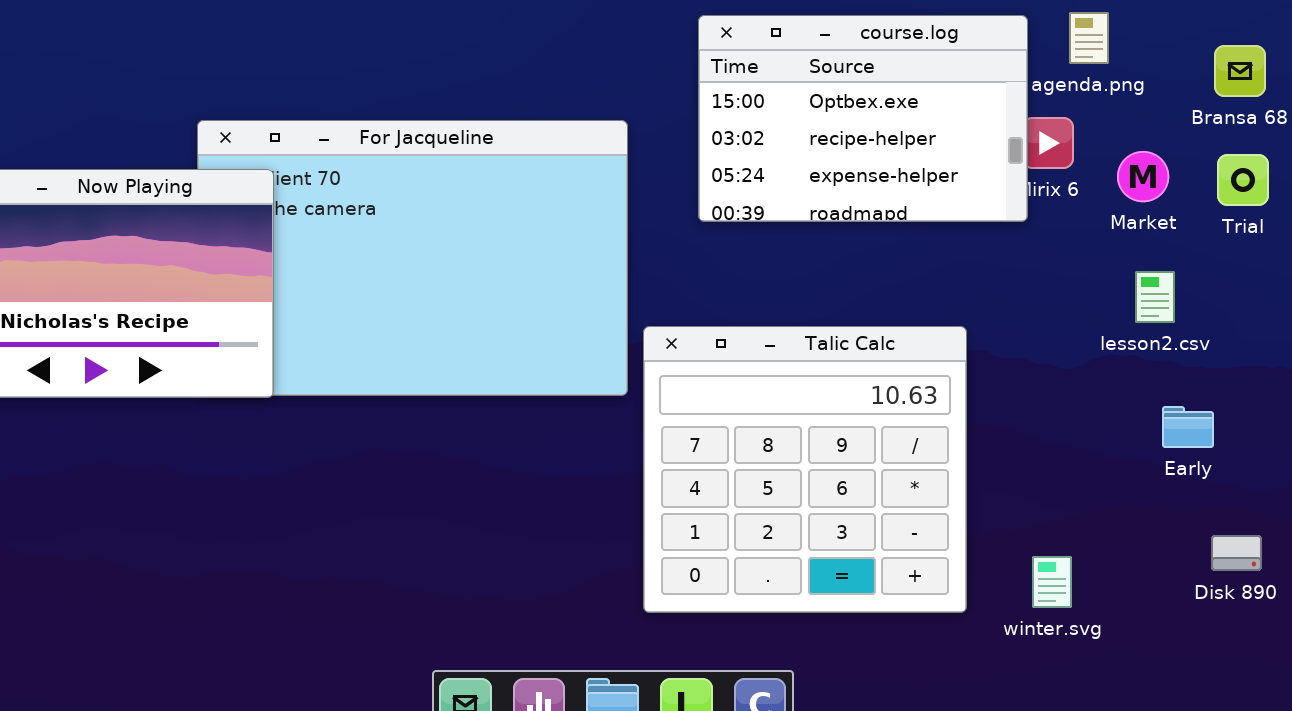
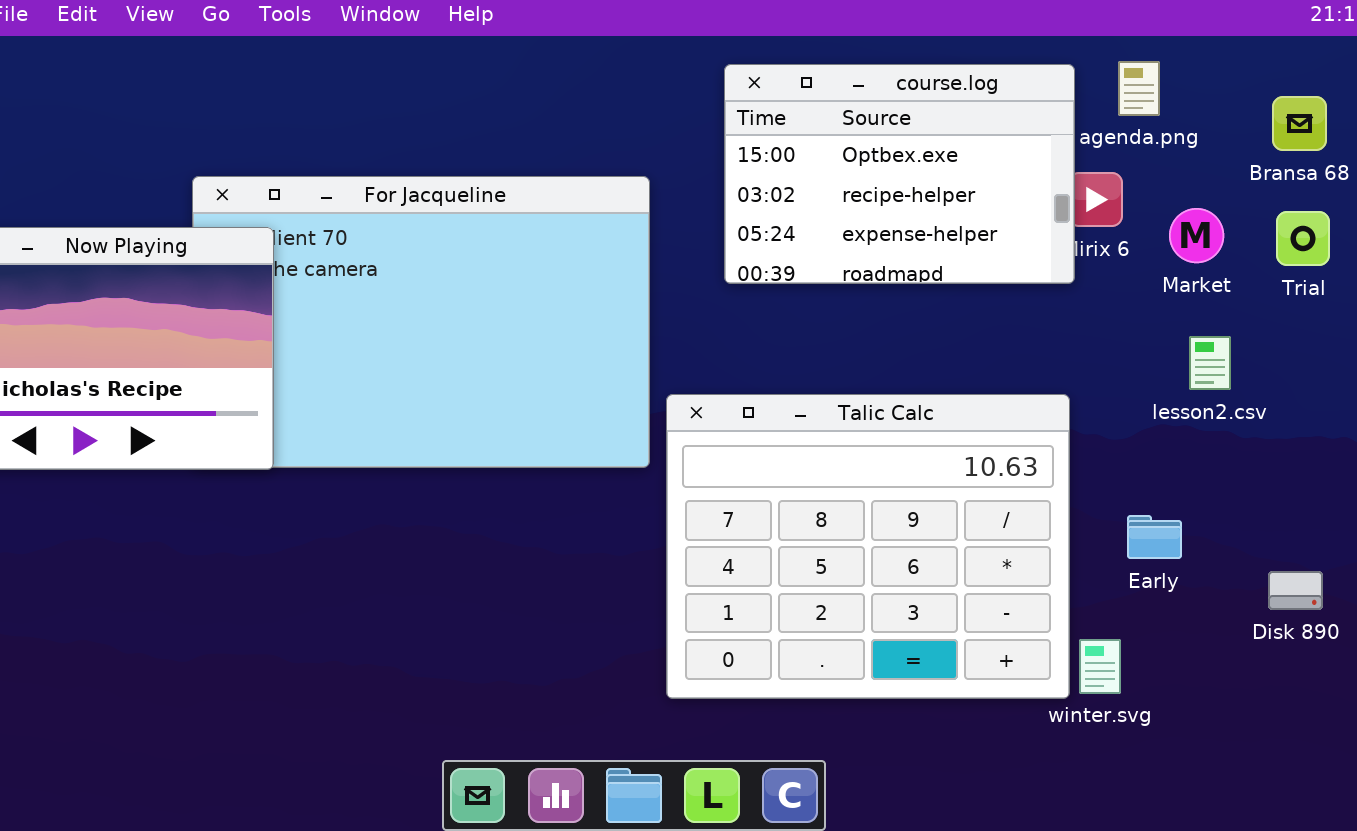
Talic Calc: [643,326,967,613] -> [666,394,1070,699], resized
Early: [1162,406,1214,448] -> [1127,515,1182,559], moved
Disk 890: [1211,535,1262,571] -> [1268,571,1323,610], moved

